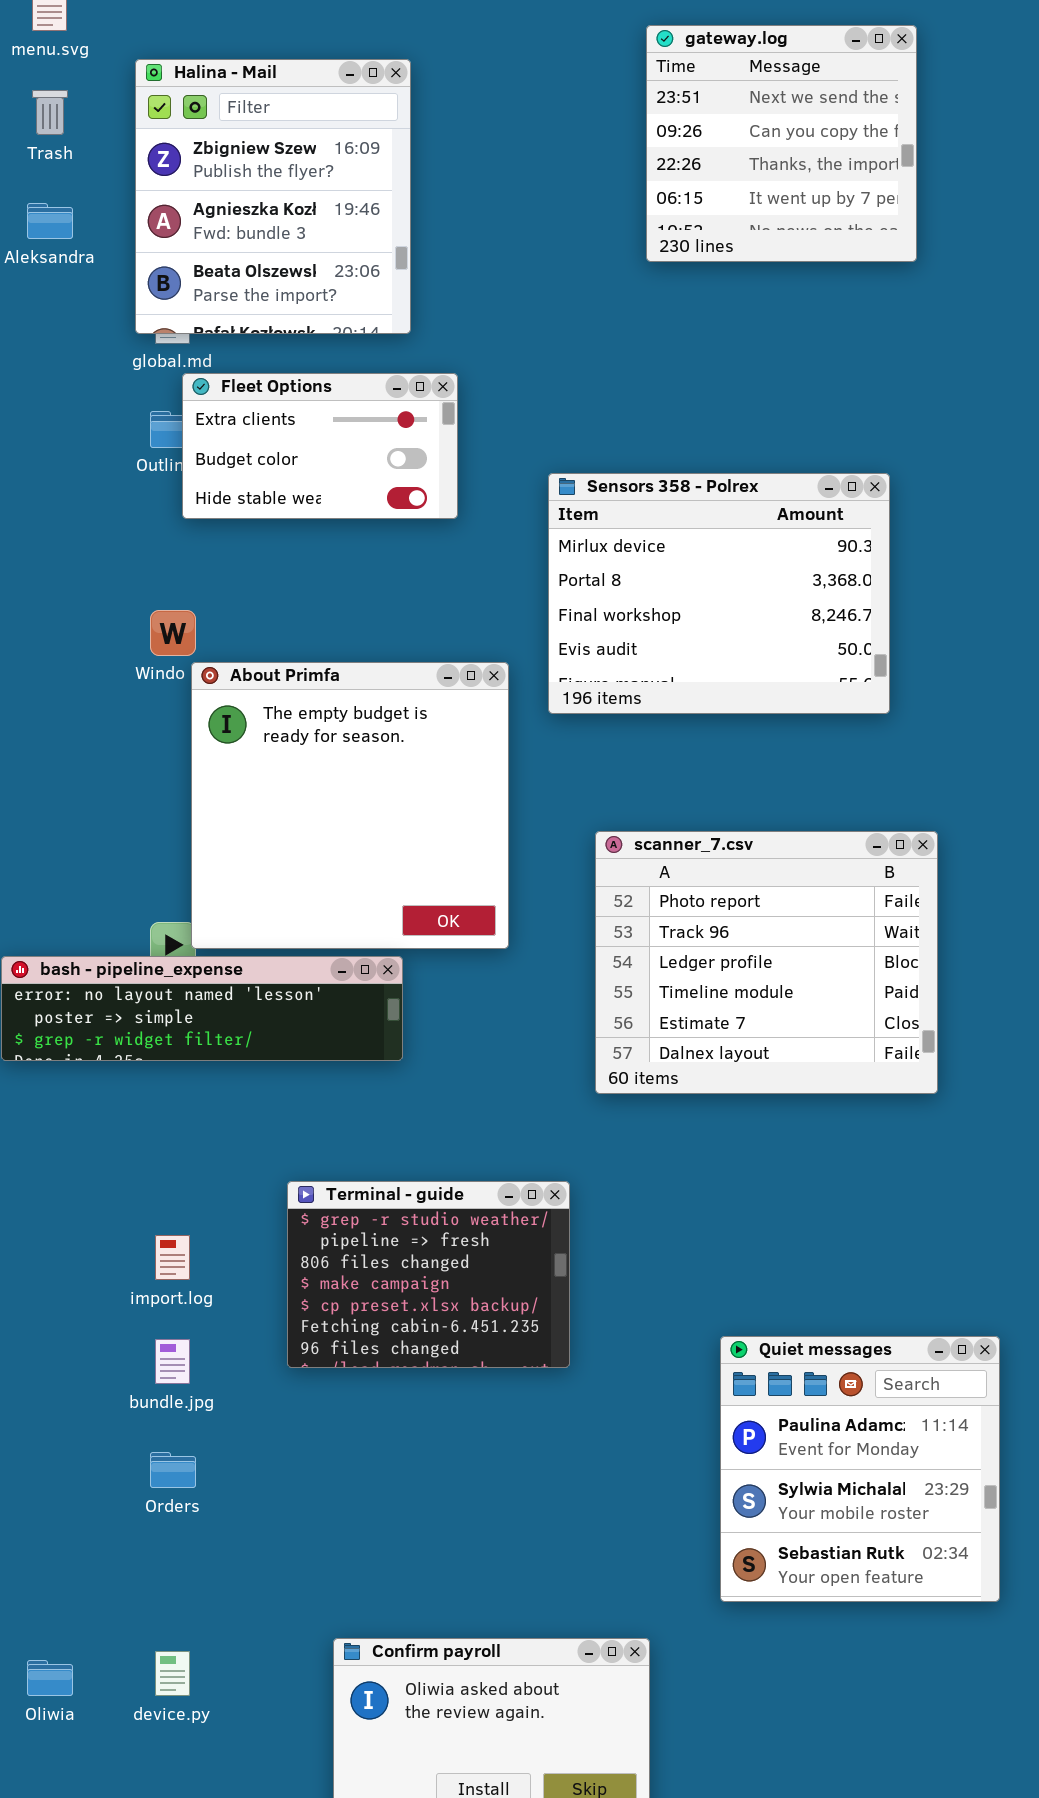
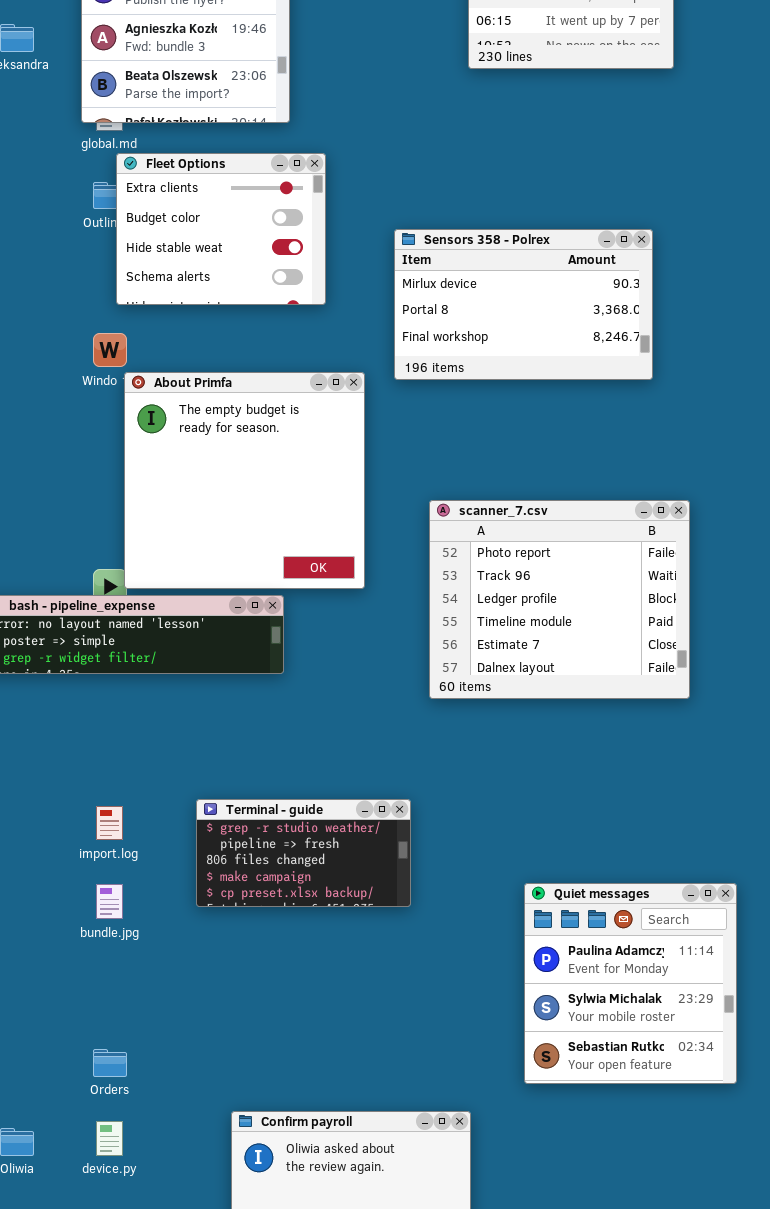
Fleet Options: [182,373,458,519] -> [116,153,326,305], resized
Sensors 358 - Polrex: [548,473,890,714] -> [394,229,653,380], resized
Terminal - guide: [287,1181,570,1368] -> [196,799,411,907], resized
Orders: [150,1452,196,1488] -> [93,1049,127,1077], moved

